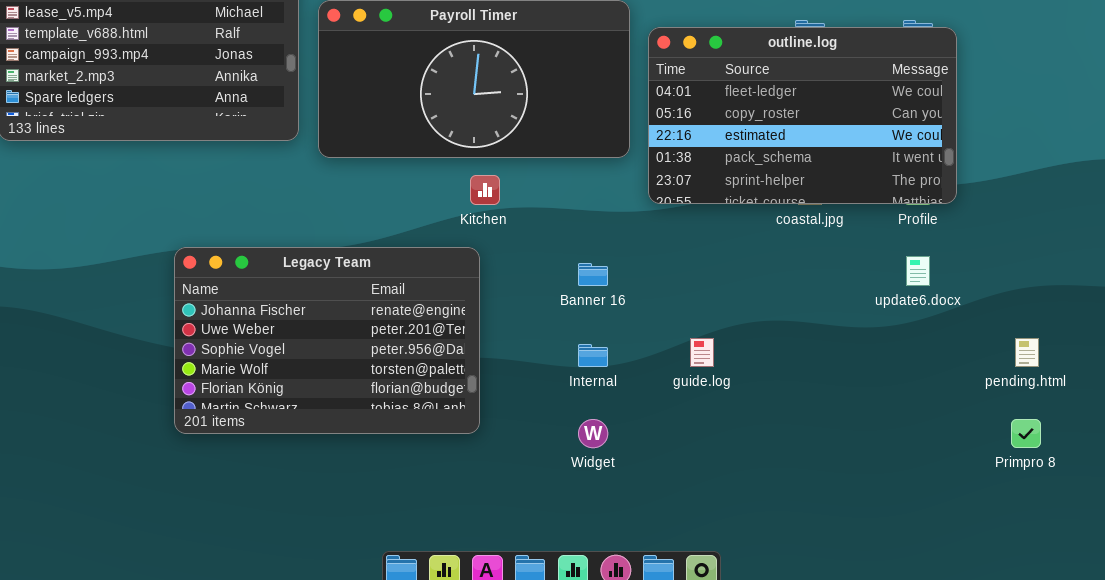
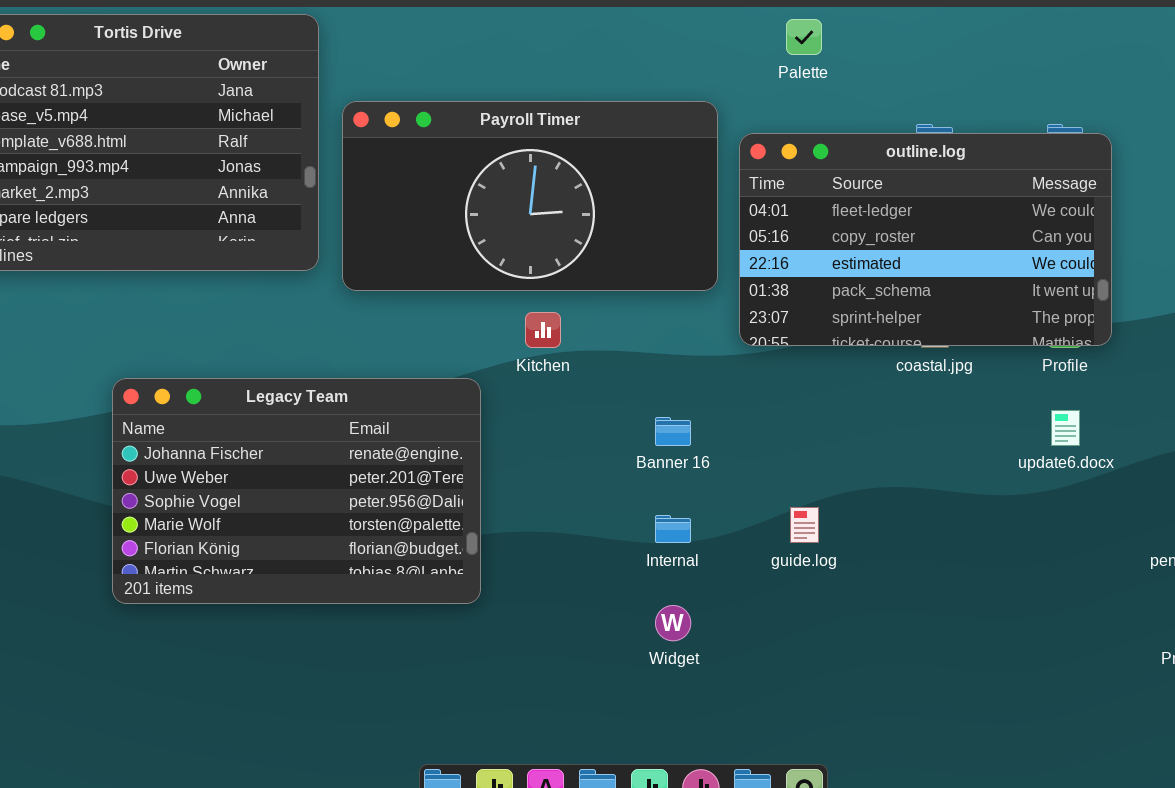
Legacy Team: [174,247,480,434] -> [112,378,481,604], moved

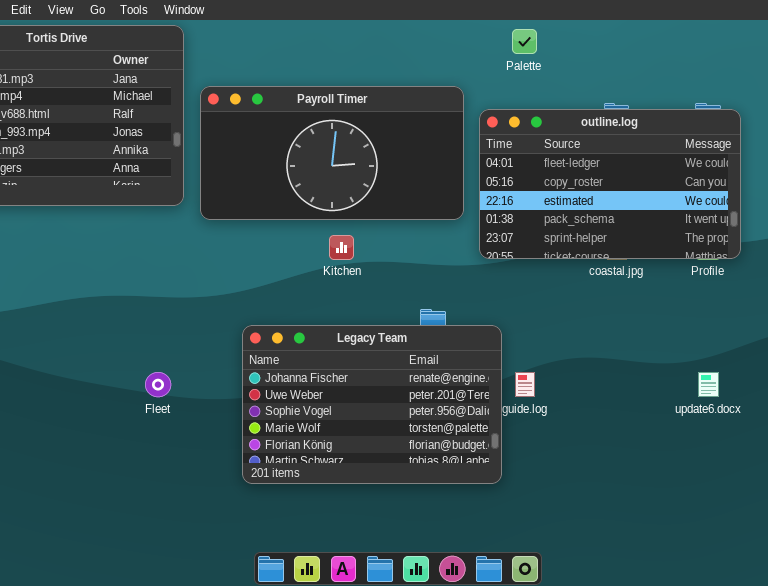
Legacy Team: [112,378,481,604] -> [242,325,502,484], moved
update6.docx: [1051,410,1080,446] -> [698,372,719,397], moved

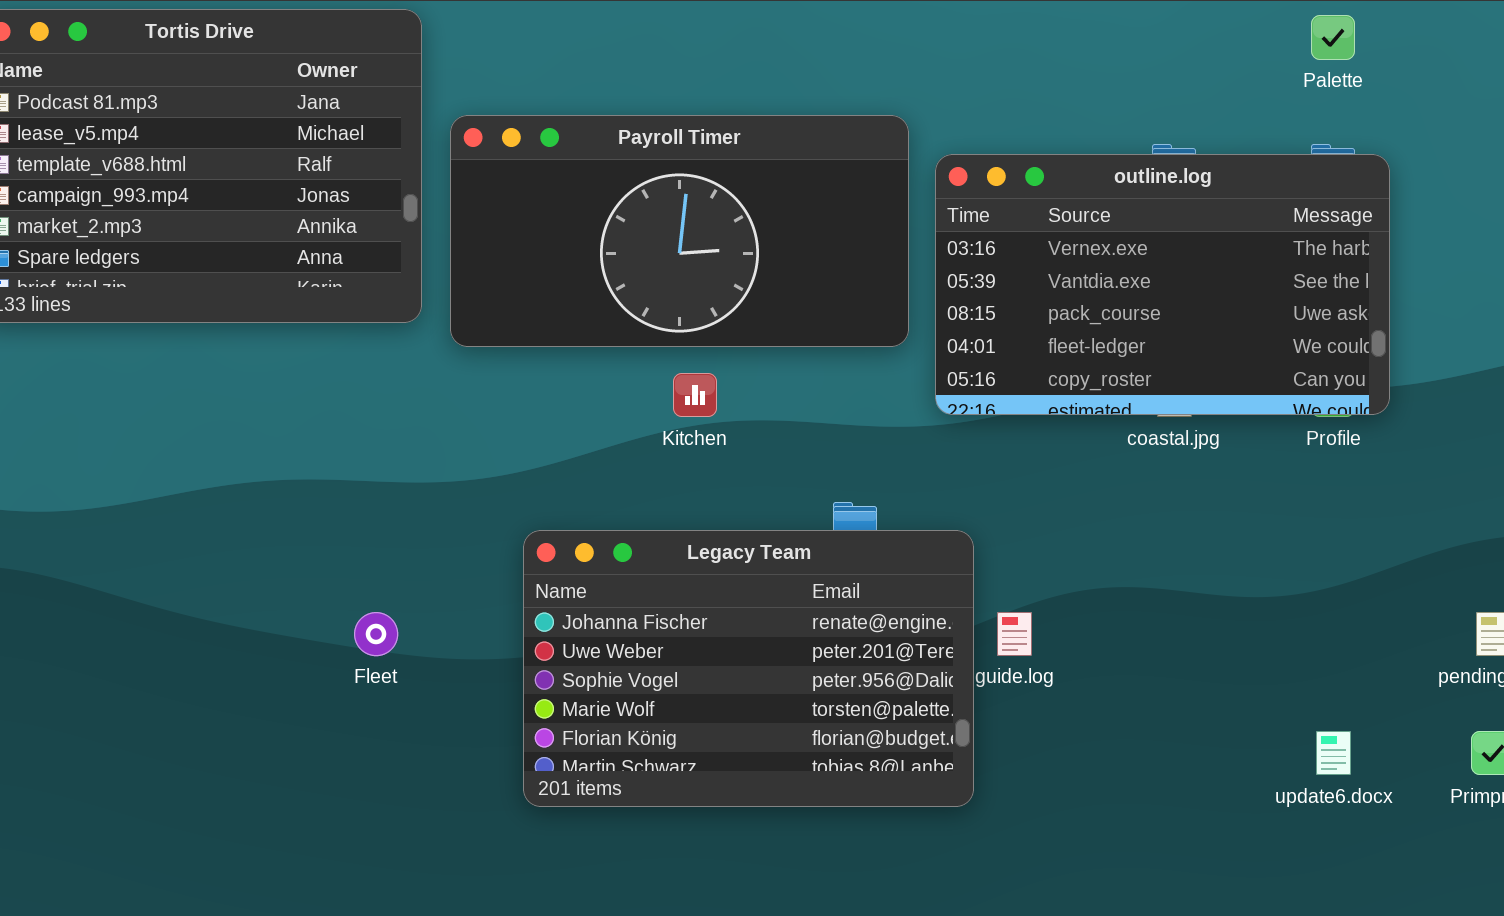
Palette: [512,29,537,54] -> [1311,15,1355,60], moved
outline.log: [479,109,741,259] -> [935,154,1390,415], scrolled up 3 rows
update6.docx: [698,372,719,397] -> [1316,731,1351,775], moved

